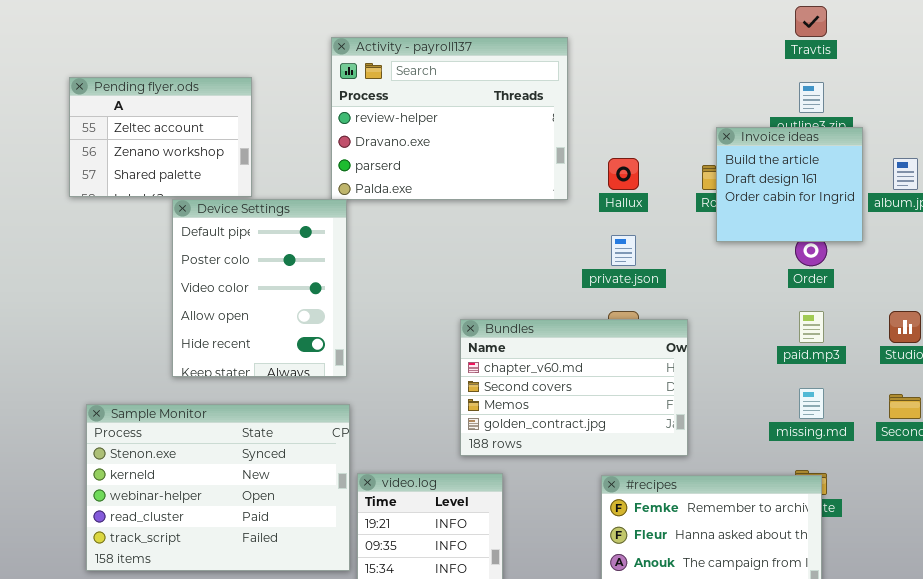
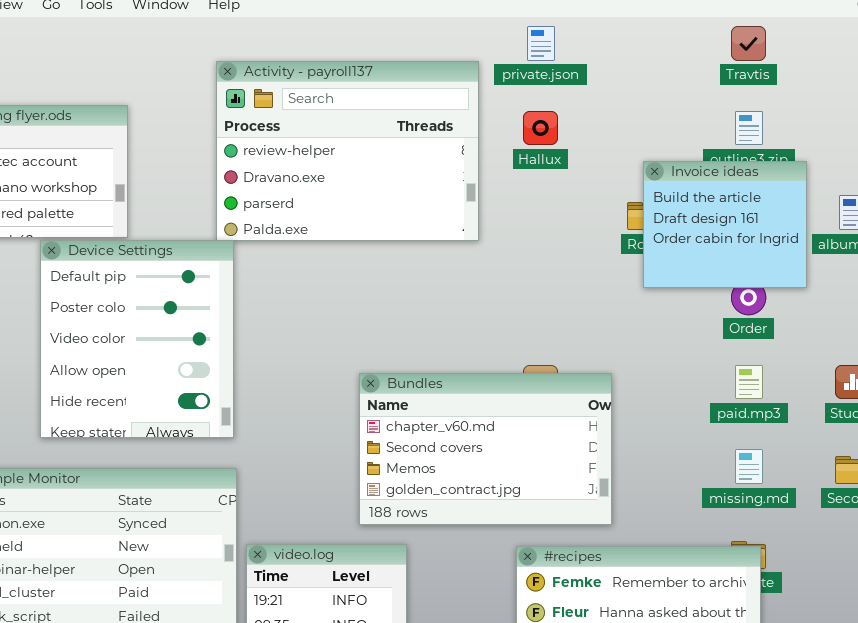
Hallux: [608,158,639,190] -> [523,111,558,145], moved
private.json: [611,235,636,266] -> [527,26,555,61], moved

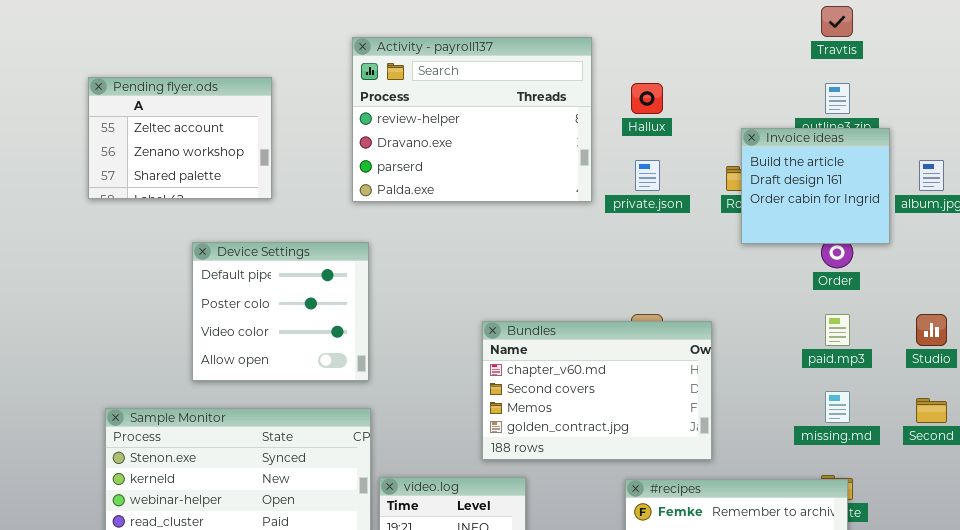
private.json: [527,26,555,61] -> [635,160,660,191], moved
Device Settings: [40,240,234,438] -> [192,242,369,381], resized

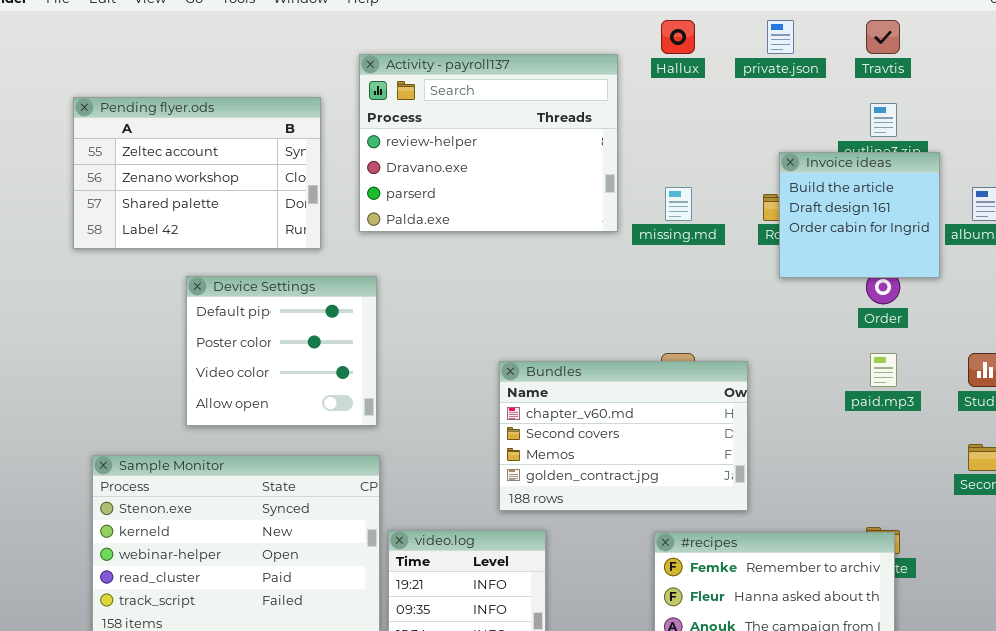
Pending flyer.ods: [88,77,272,199] -> [73,97,321,249], resized
Hallux: [631,83,663,114] -> [661,20,695,54], moved
private.json: [635,160,660,191] -> [767,20,794,54], moved
missing.md: [825,391,850,423] -> [665,187,692,221], moved

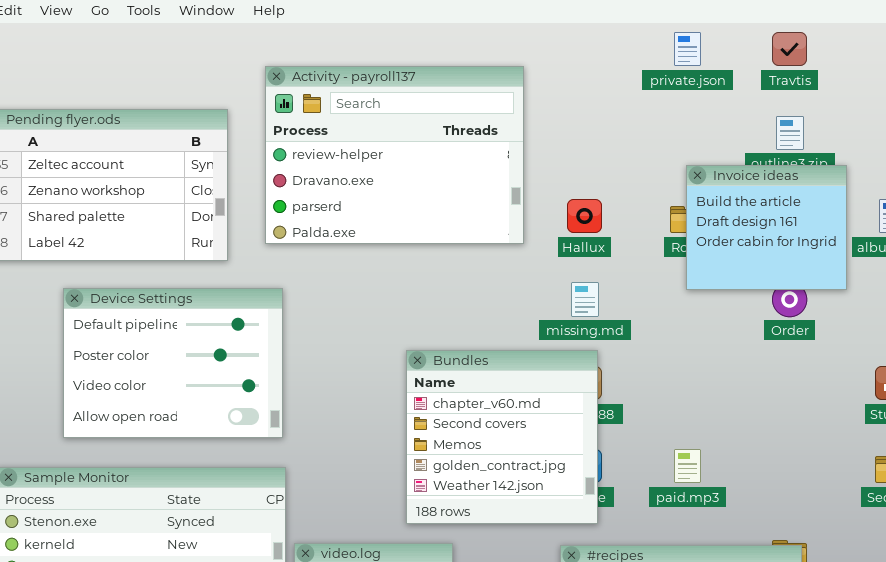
Hallux: [661,20,695,54] -> [567,199,602,233], moved
missing.md: [665,187,692,221] -> [571,282,599,317], moved
Device Settings: [186,276,377,426] -> [63,288,283,438], resized
paid.mp3: [870,353,897,387] -> [674,449,701,483], moved
Bundles: [499,361,748,511] -> [406,350,598,524], resized

